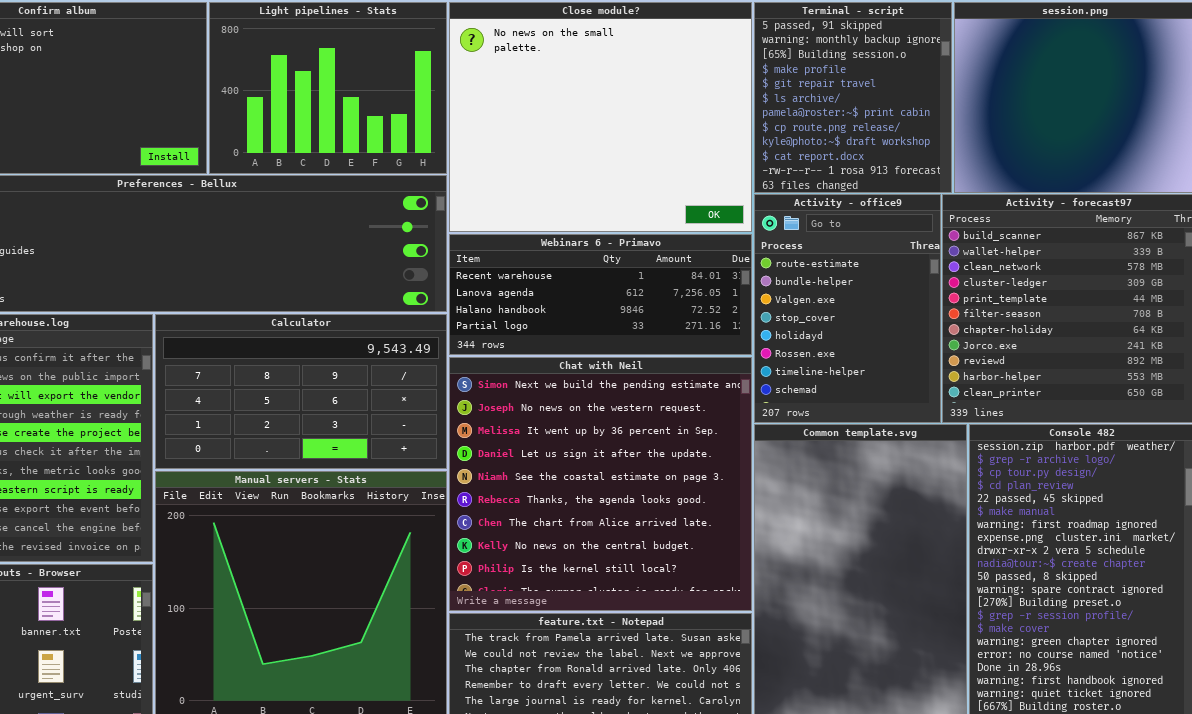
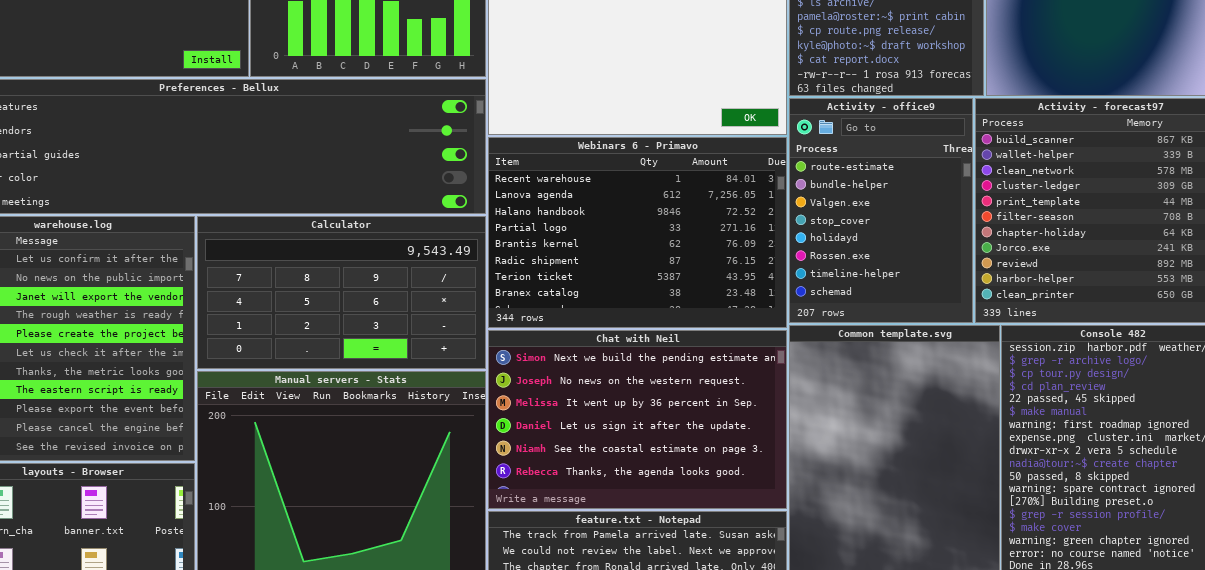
Webinars 6 - Primavo: [449,234,752,355] -> [488,137,787,328], resized
Chat with Neil: [449,357,752,611] -> [488,330,787,509], resized

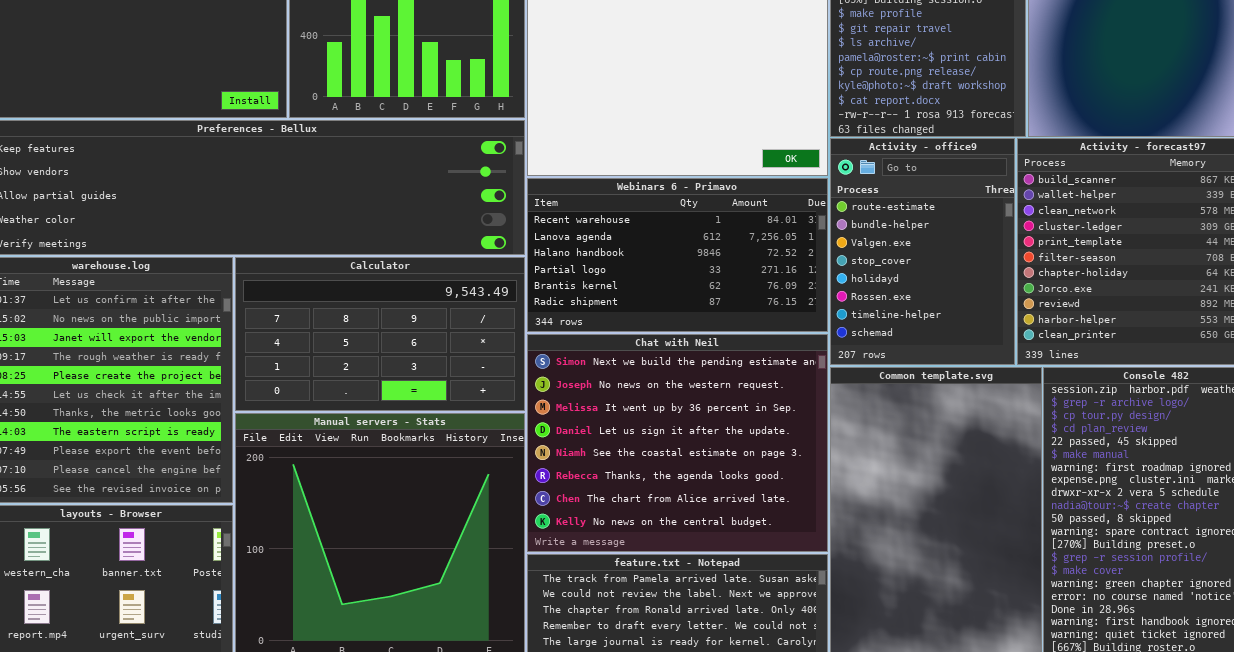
Webinars 6 - Primavo: [488,137,787,328] -> [527,178,828,332], resized
Chat with Neil: [488,330,787,509] -> [527,334,828,552], resized

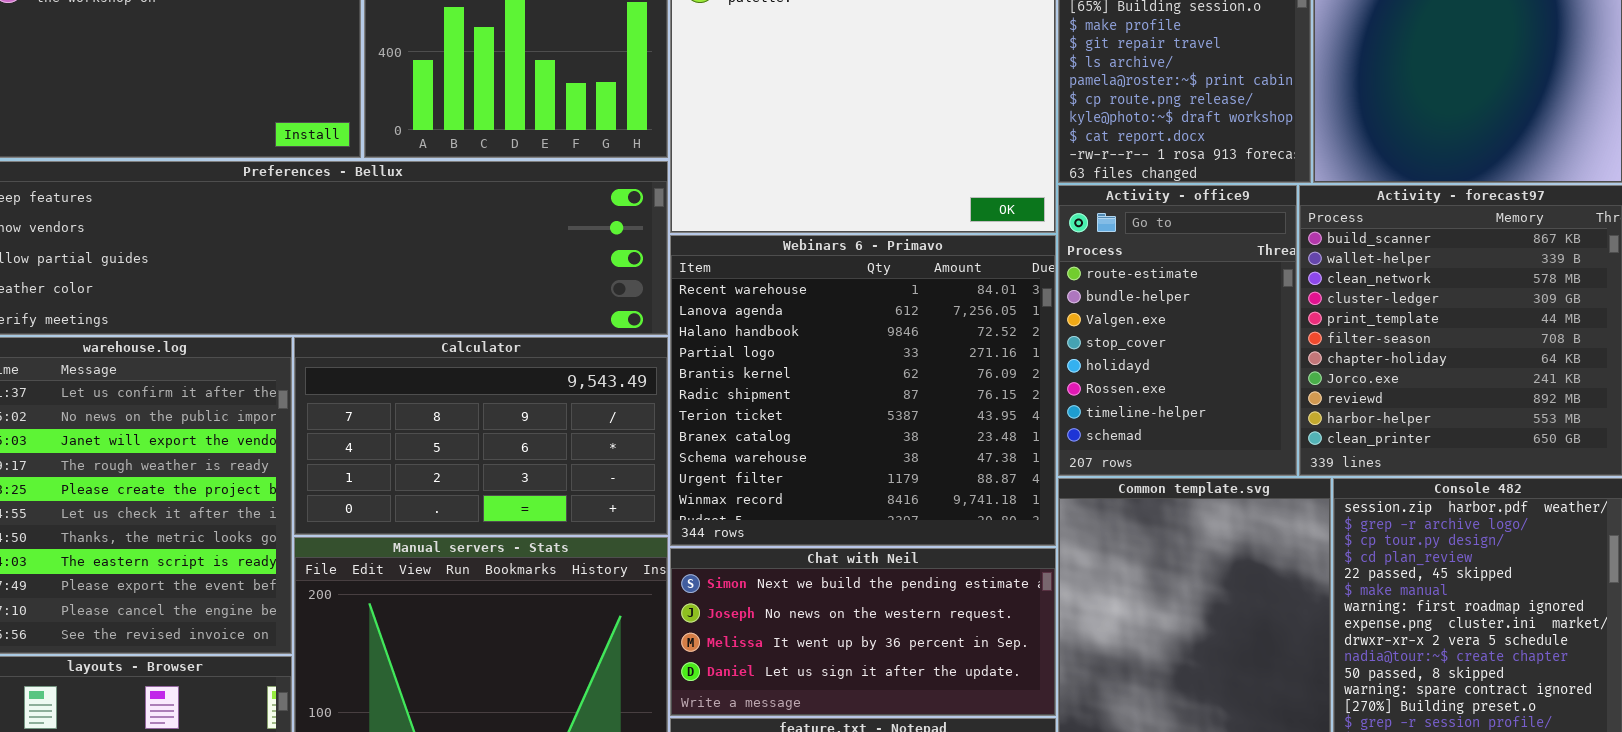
Webinars 6 - Primavo: [527,178,828,332] -> [670,235,1056,546], resized
Chat with Neil: [527,334,828,552] -> [670,548,1056,716], resized

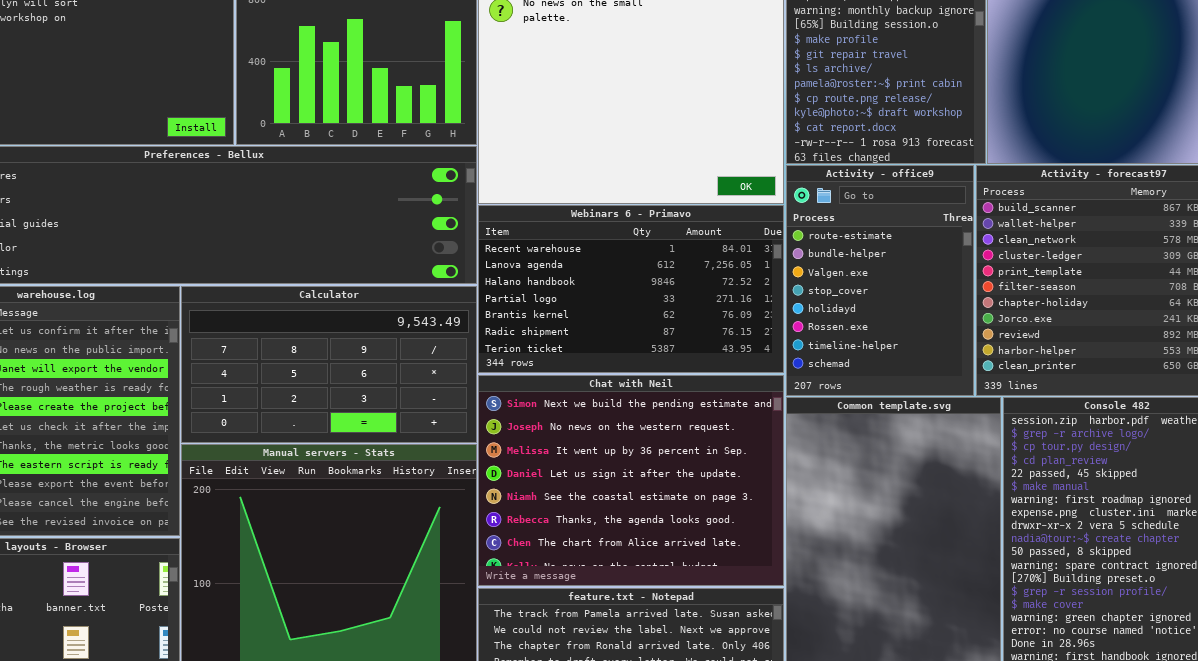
Webinars 6 - Primavo: [670,235,1056,546] -> [478,205,784,373], resized
Chat with Neil: [670,548,1056,716] -> [478,375,784,586], resized

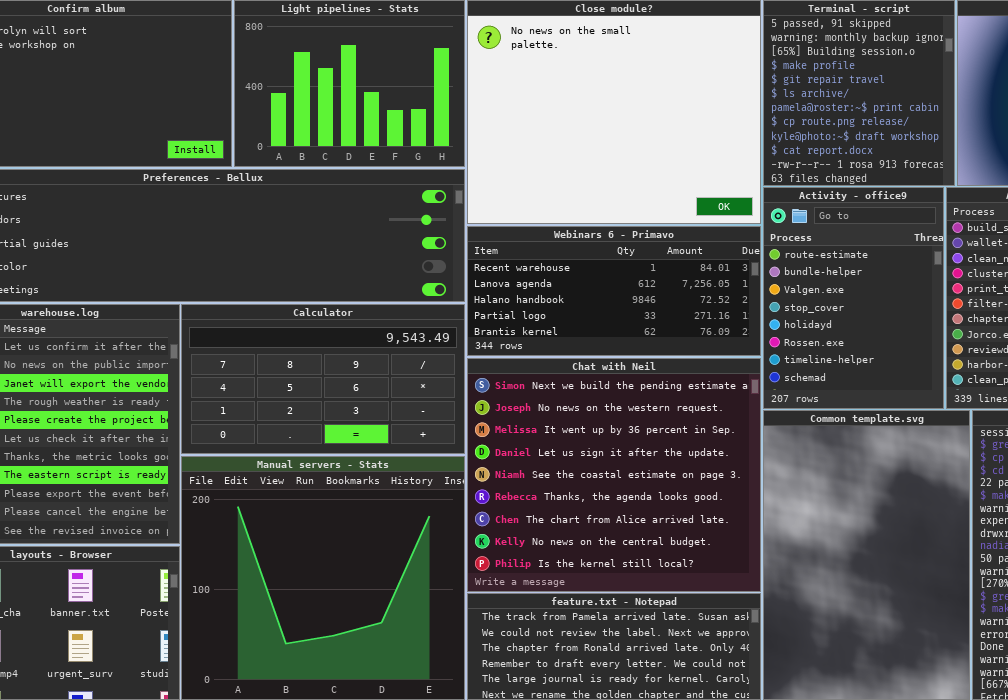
Webinars 6 - Primavo: [478,205,784,373] -> [467,226,761,356], resized
Chat with Neil: [478,375,784,586] -> [467,358,761,592], resized

